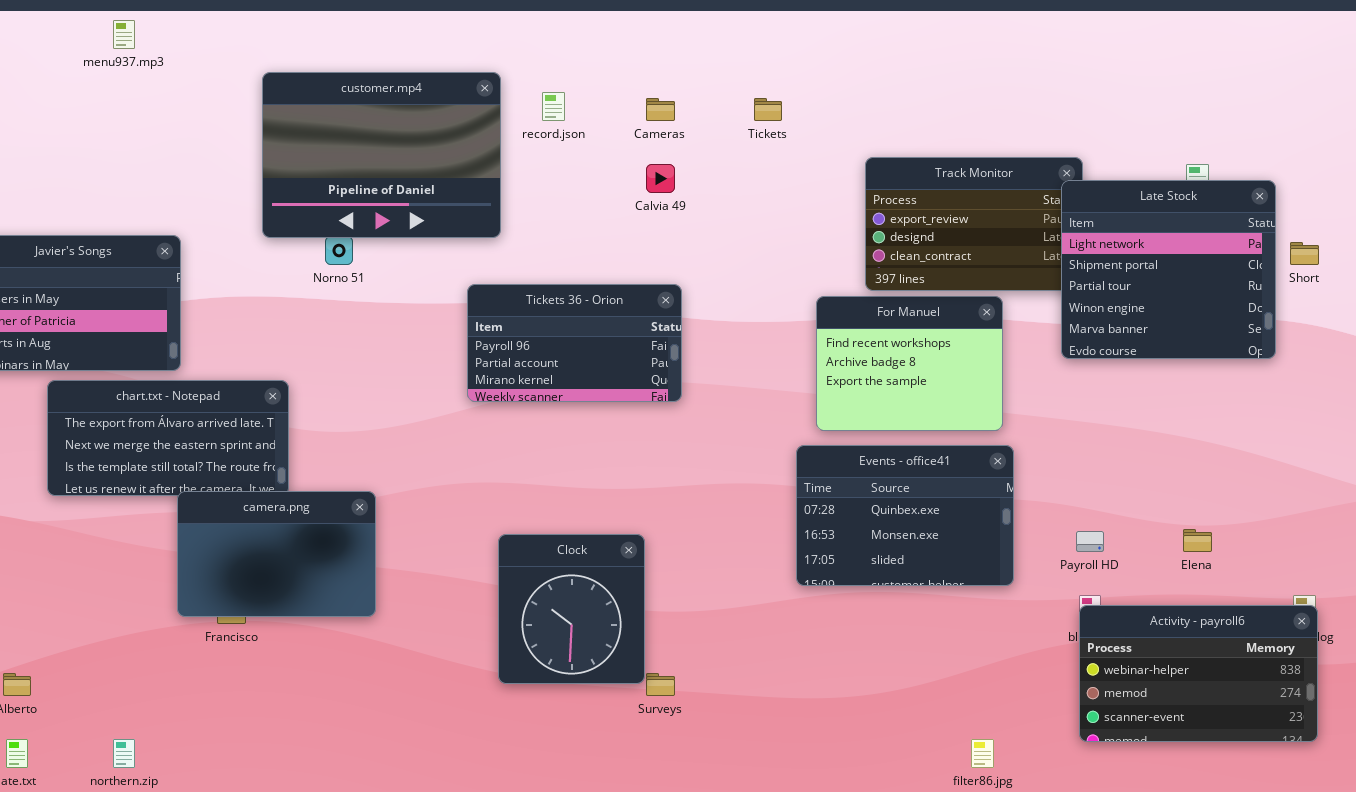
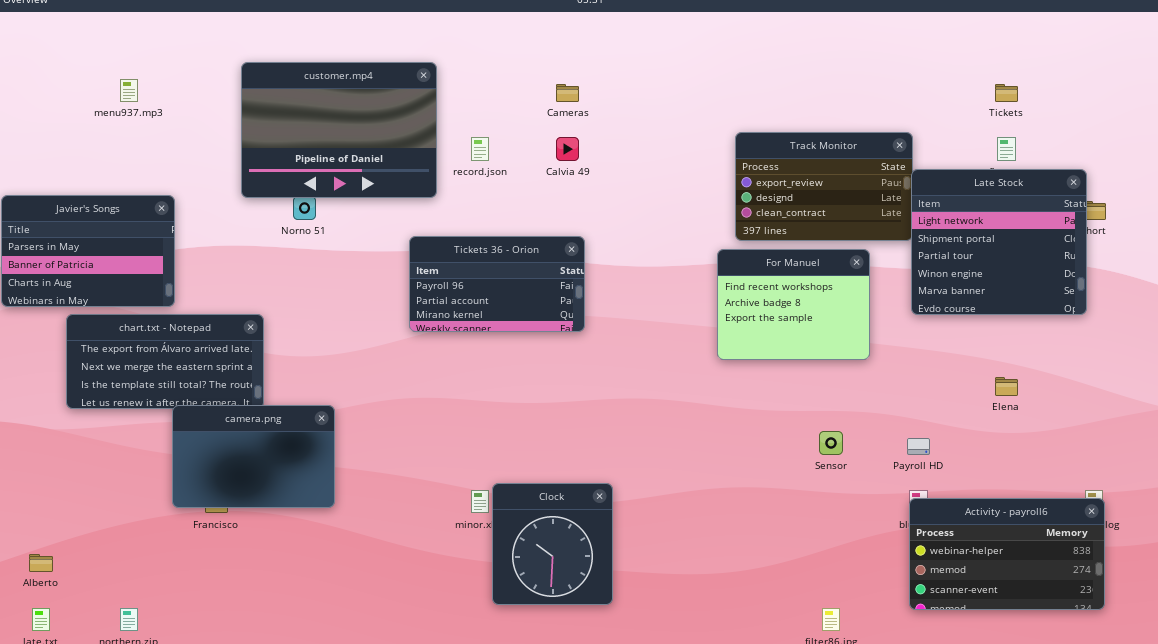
menu937.mp3: [113,20,135,49] -> [120,79,138,102], moved
record.json: [542,92,565,121] -> [471,137,489,161], moved
Tickets: [754,98,782,121] -> [995,84,1018,102], moved
Late Stock: [1061,180,1276,359] -> [911,169,1087,315], moved
For Manuel: [816,296,1003,431] -> [717,249,870,360], moved
Events - office41: [796,445,1014,586] -> none, closed
Elena: [1183,529,1212,552] -> [995,377,1018,396], moved
Clock: [498,534,645,684] -> [492,483,613,605], moved

